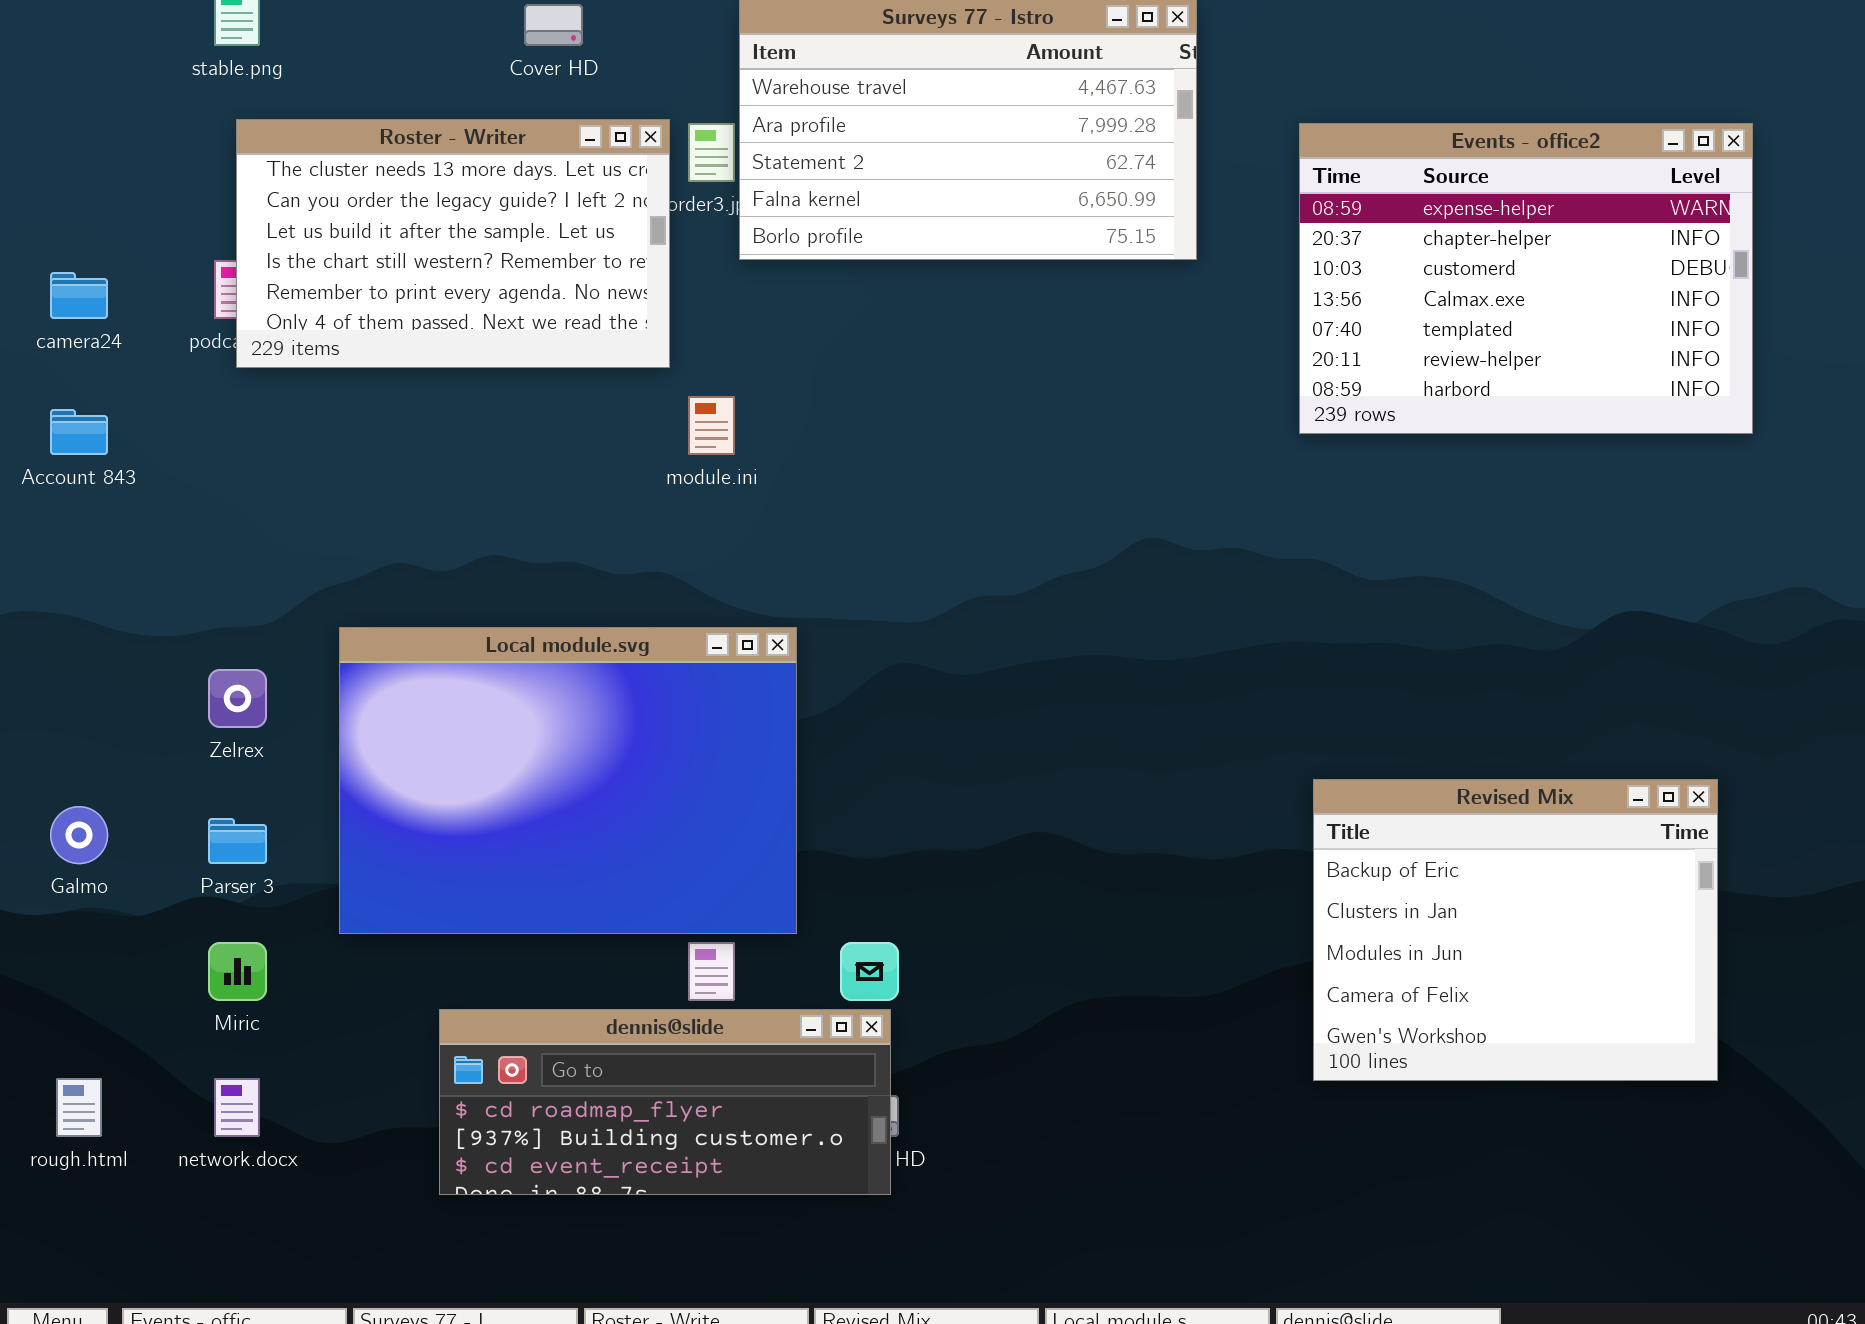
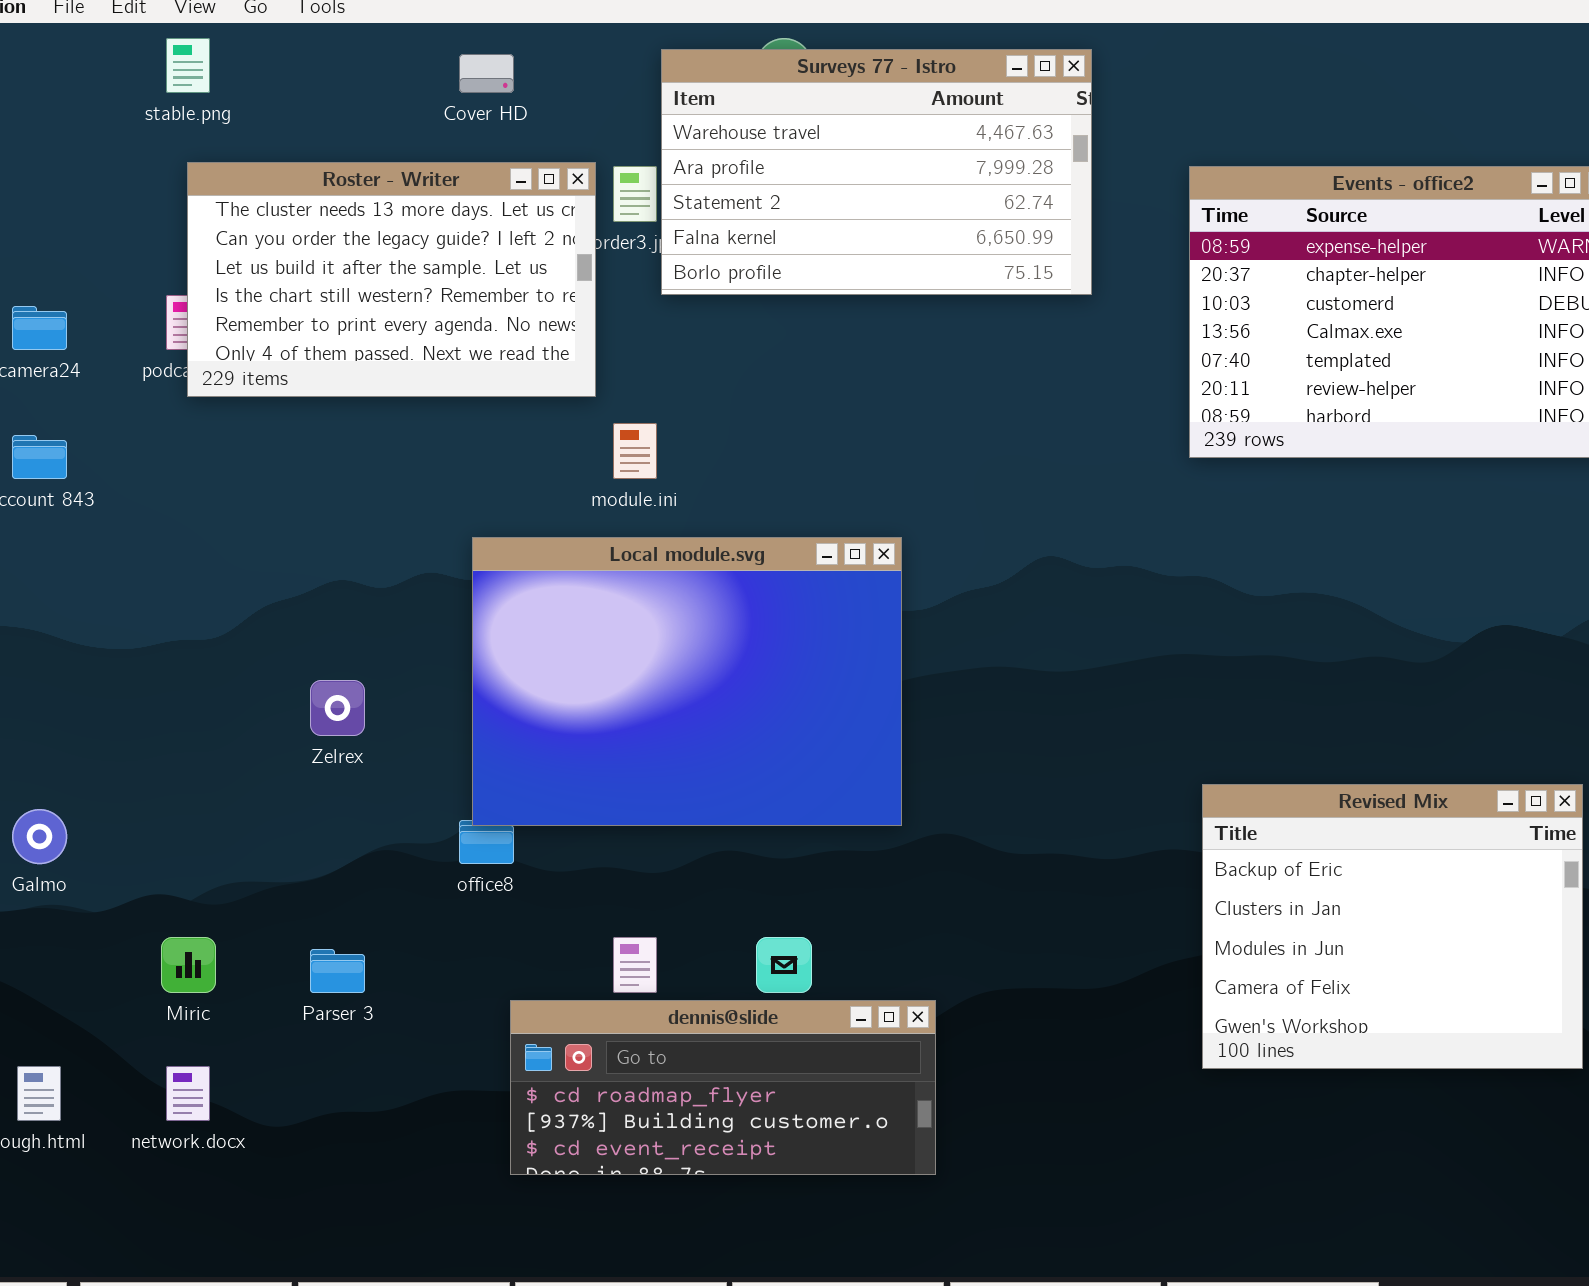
Local module.svg: [339,627,797,934] -> [472,537,902,826], moved
Zelrex: [208,669,267,728] -> [310,680,365,736], moved
Parser 3: [208,818,267,864] -> [310,949,365,993], moved
dennis@slide: [439,1009,891,1195] -> [510,1000,936,1175], moved

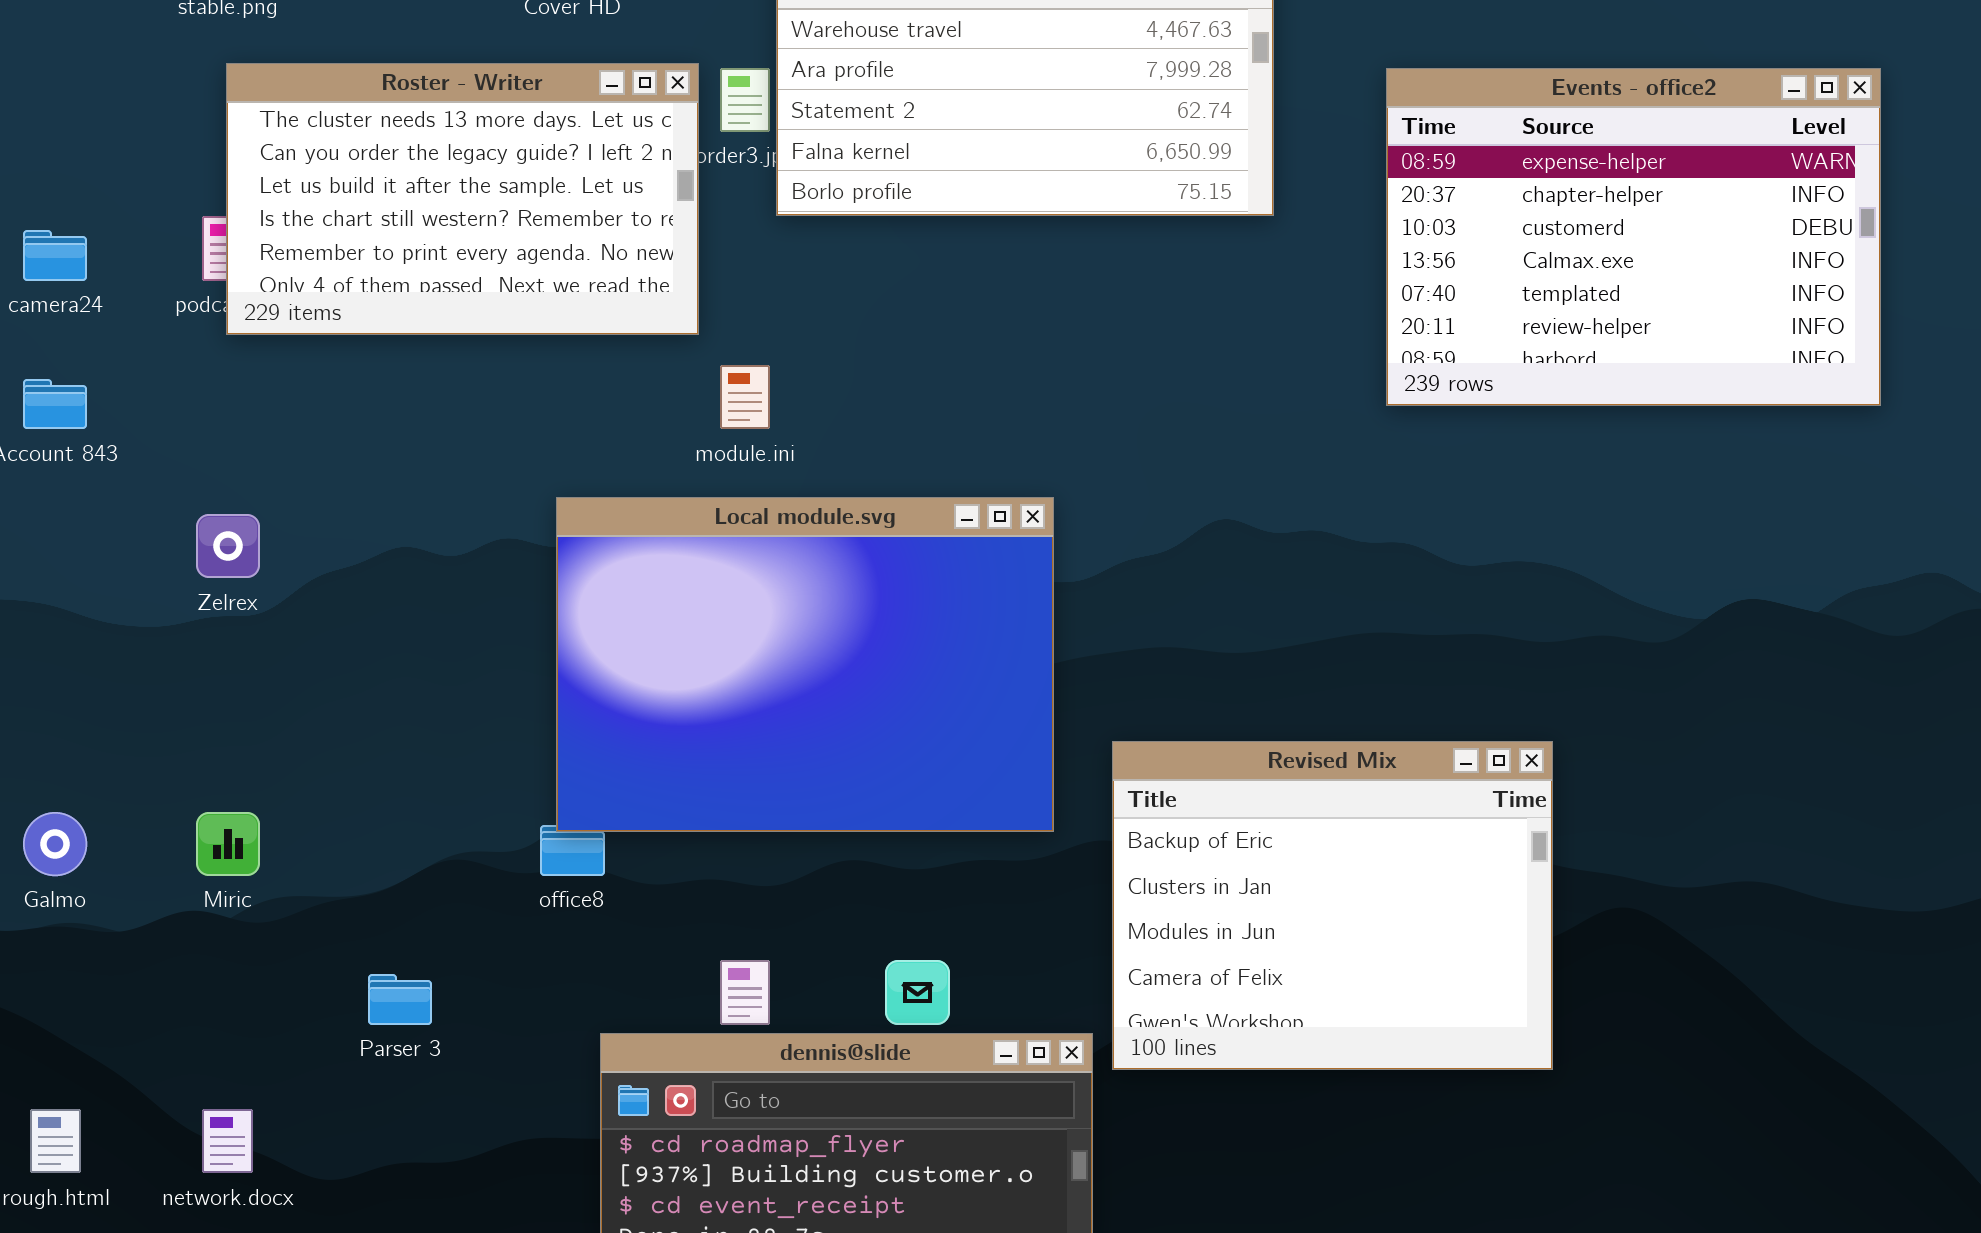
Zelrex: [310,680,365,736] -> [196,514,260,578], moved
Revised Mix: [1202,784,1583,1069] -> [1112,741,1553,1070], moved
Miric: [161,937,216,993] -> [196,812,260,876], moved

